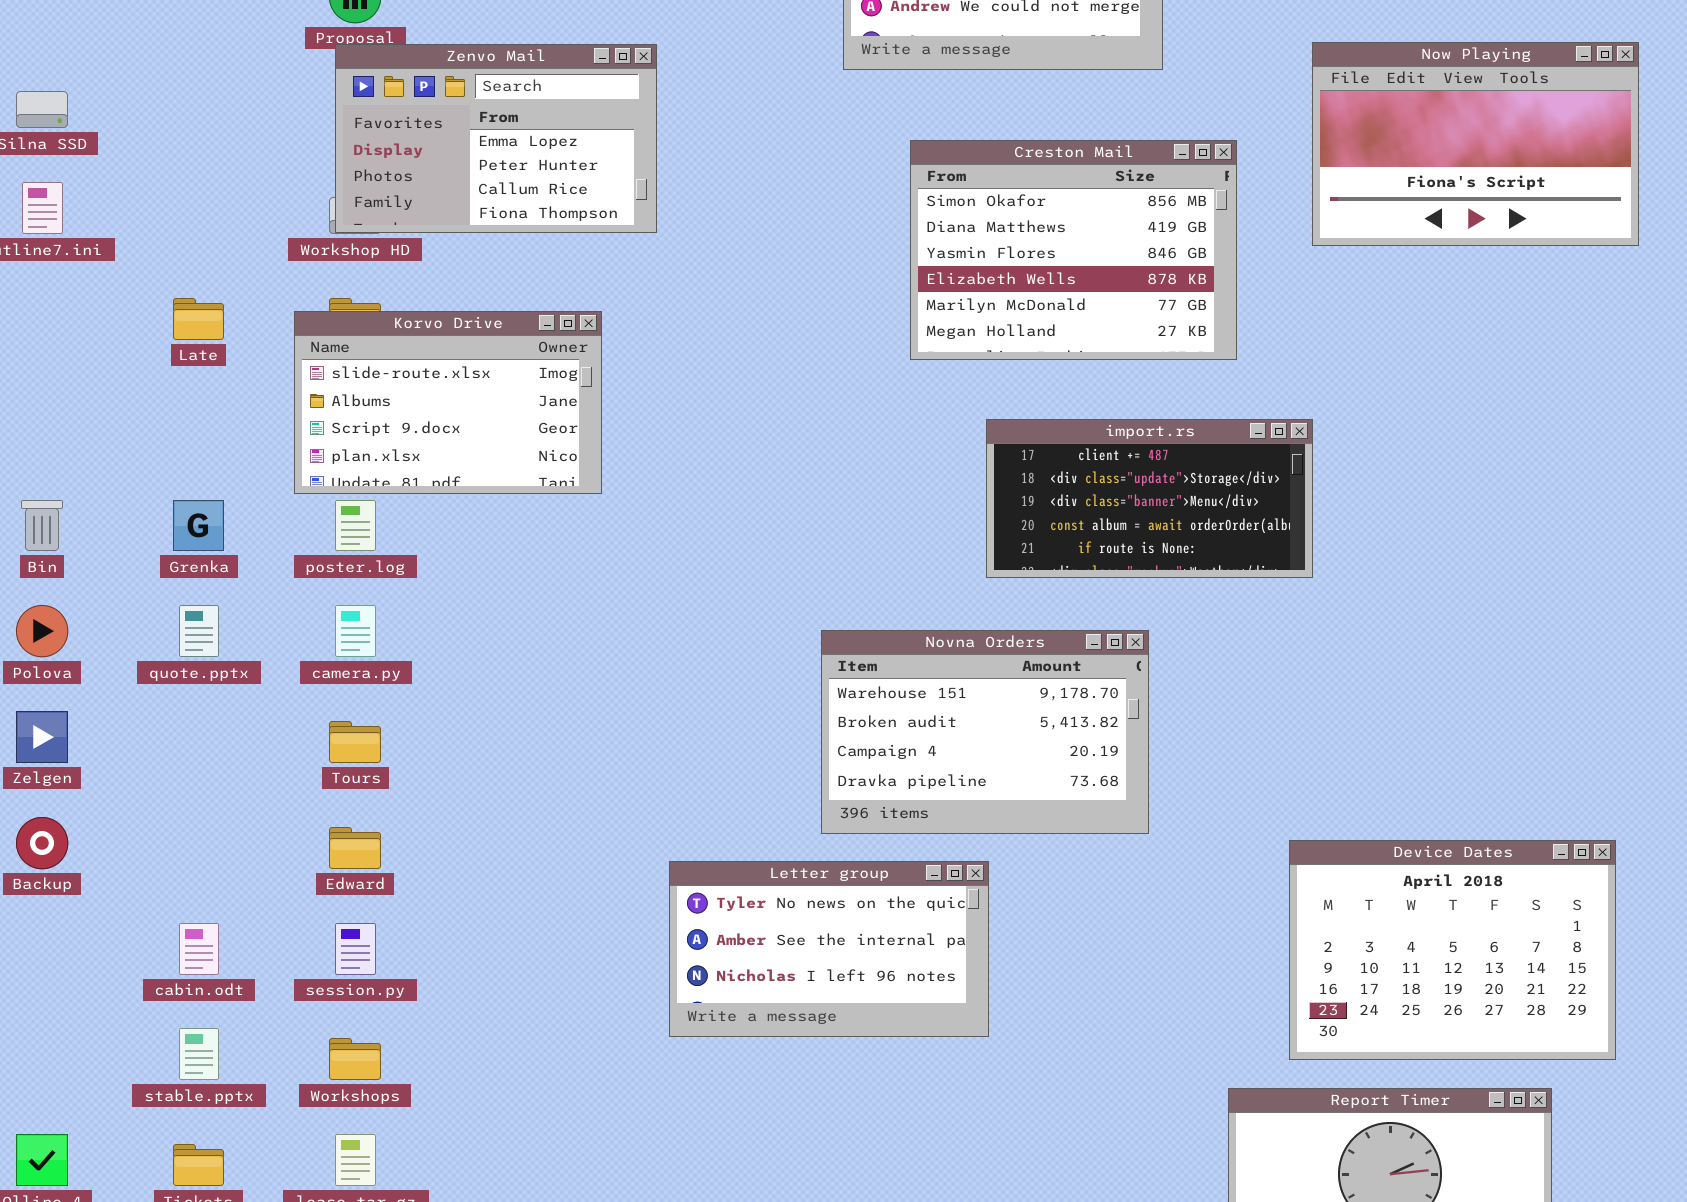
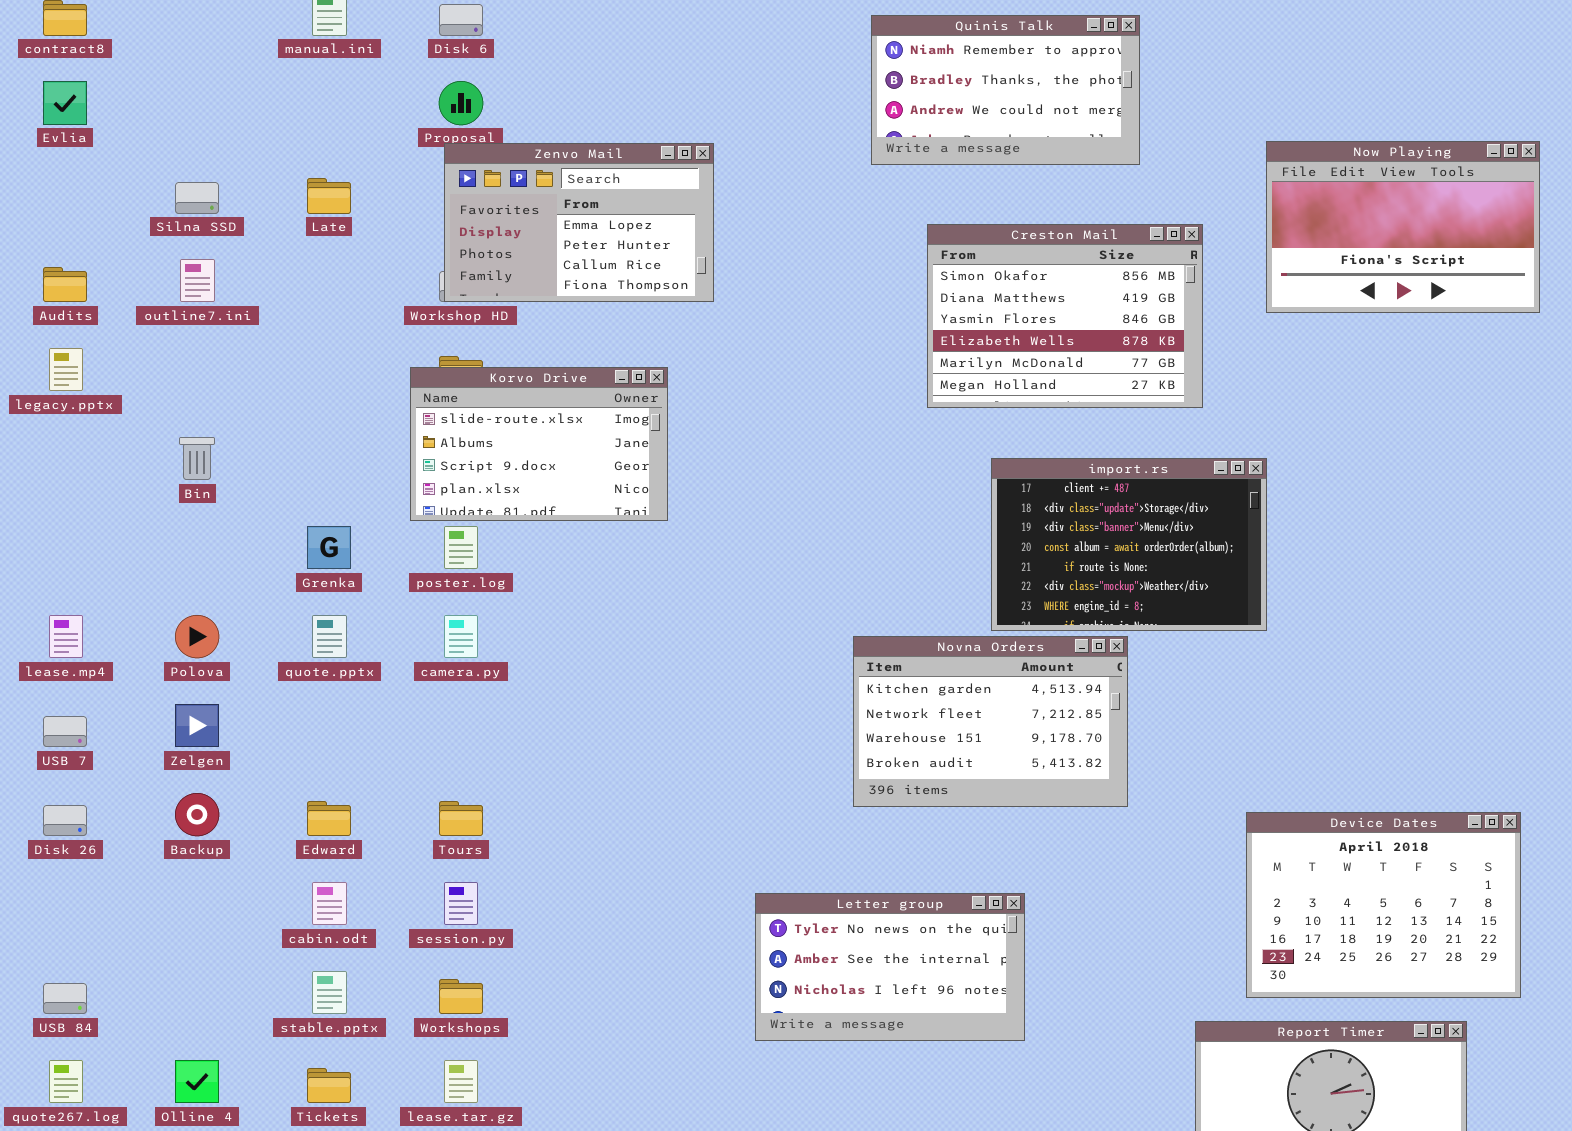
Late: [173,298,224,340] -> [307,178,351,214], moved
import.rs: [986,419,1313,578] -> [991,458,1267,631], resized
Bin: [21,500,63,551] -> [179,437,215,480], moved
Novna Orders: [821,630,1149,834] -> [853,636,1128,807], scrolled up 2 rows
Tours: [329,721,381,763] -> [439,801,483,836], moved
Edward: [329,827,381,869] -> [307,801,351,836], moved
Letter group: [669,861,989,1037] -> [755,893,1025,1041], moved

